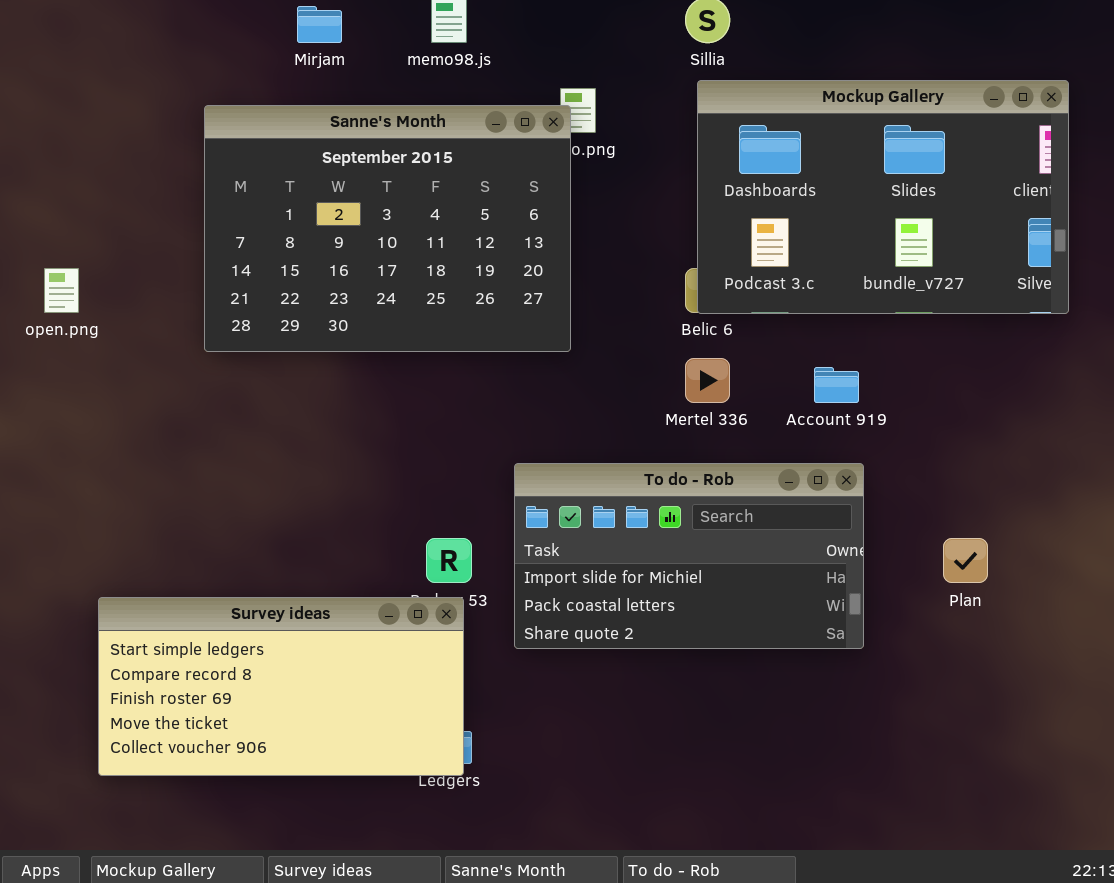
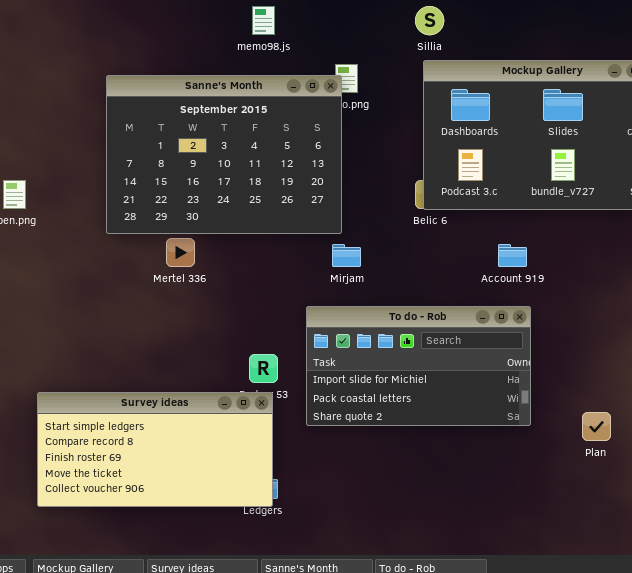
Mirjam: [297,6,342,43] -> [332,244,361,267], moved
Mertel 336: [685,358,730,403] -> [166,238,195,267], moved
Plan: [943,538,988,583] -> [582,412,611,441], moved

